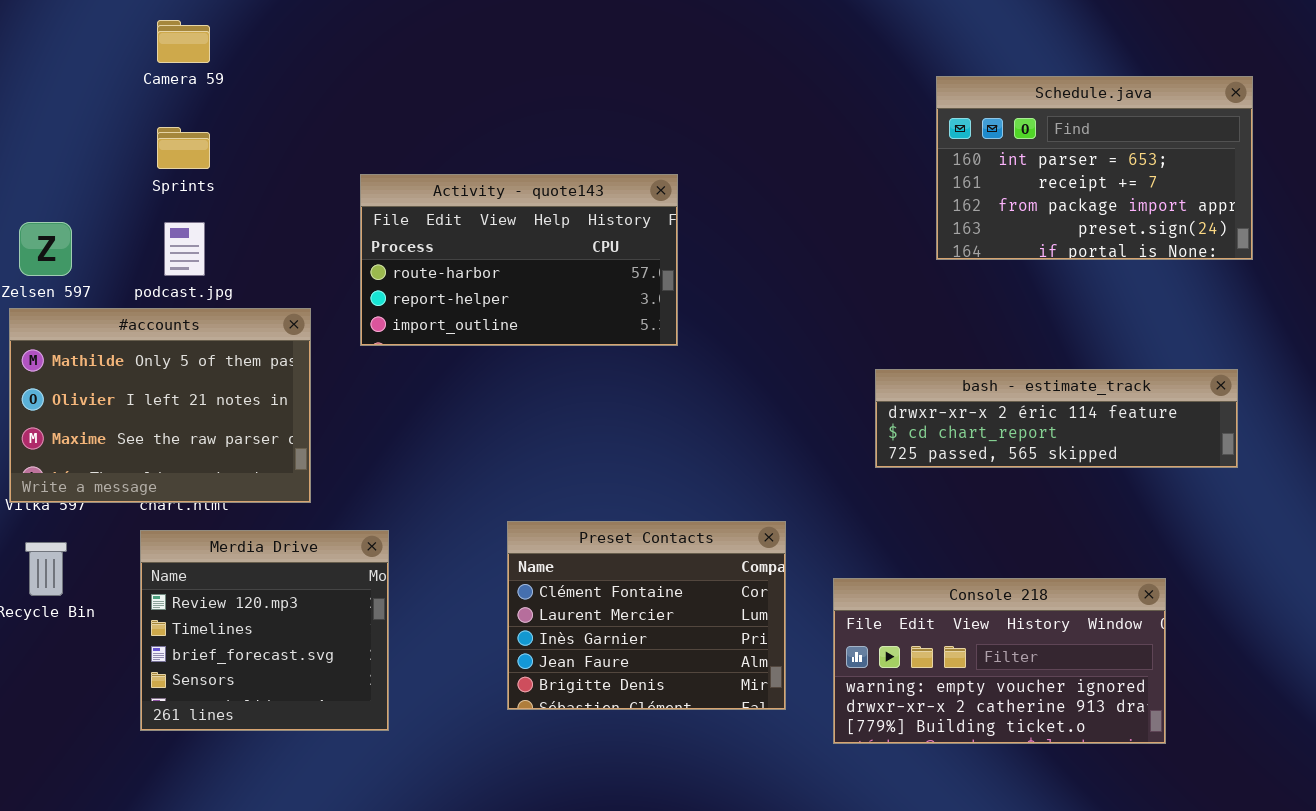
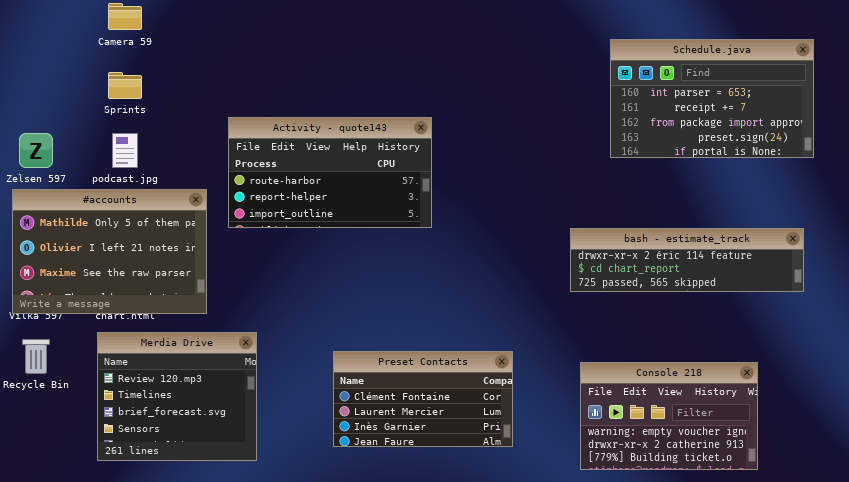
Activity - quote143: [360,174,678,346] -> [228,117,432,228], moved
Preset Contacts: [507,521,786,710] -> [333,351,513,447], resized
Console 218: [833,578,1166,744] -> [580,362,758,470], resized

